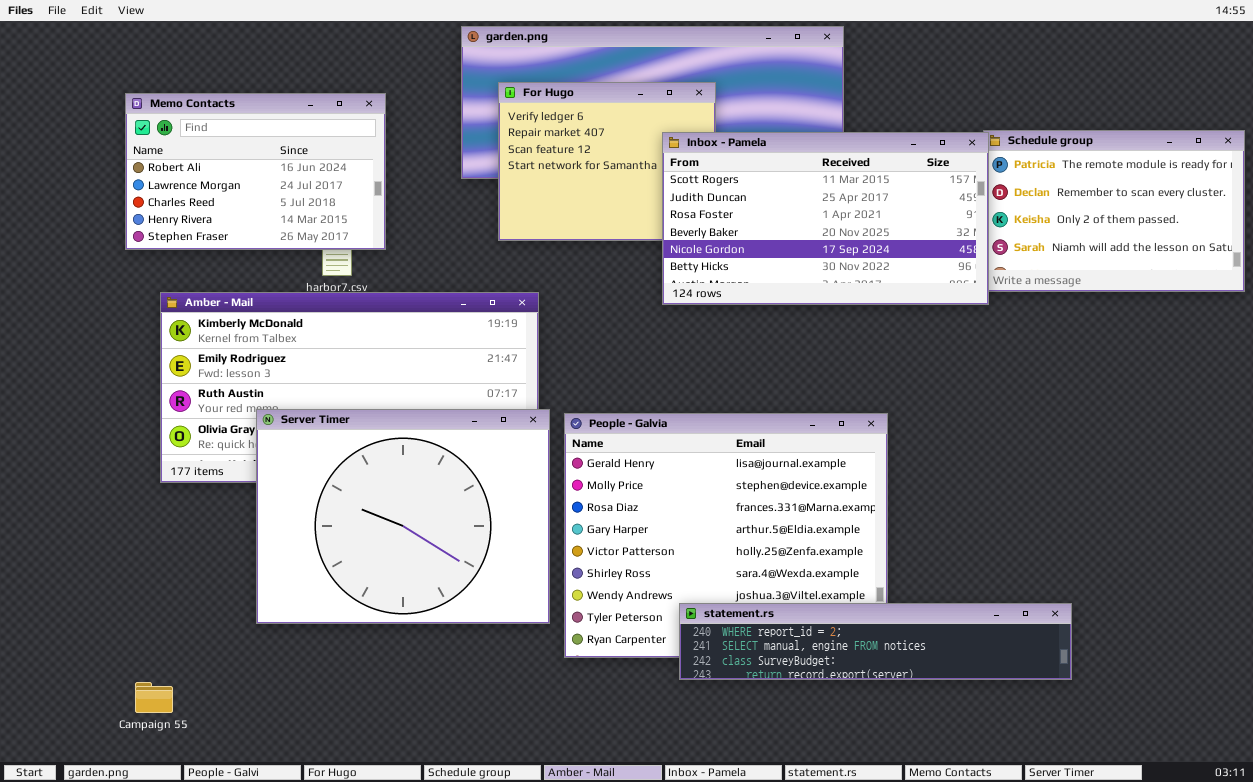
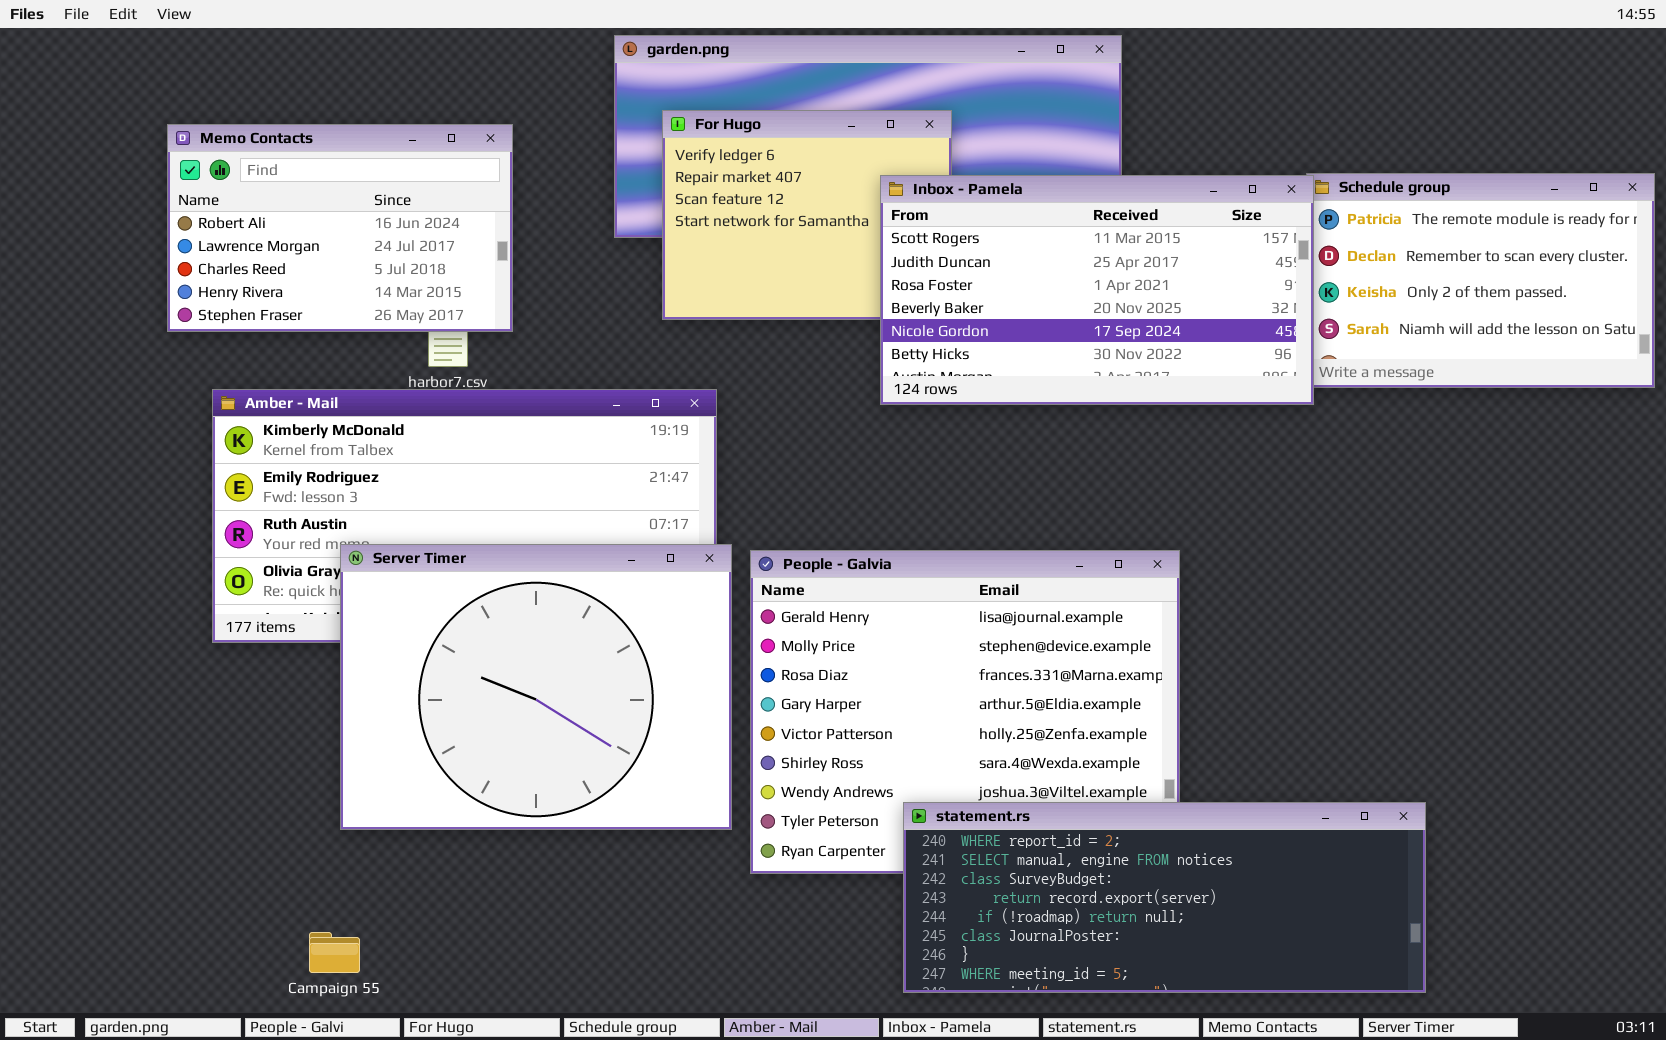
statement.rs: [679,603,1072,680] -> [903,802,1426,993], resized
Campaign 55: [135,682,173,713] -> [309,932,360,973], moved

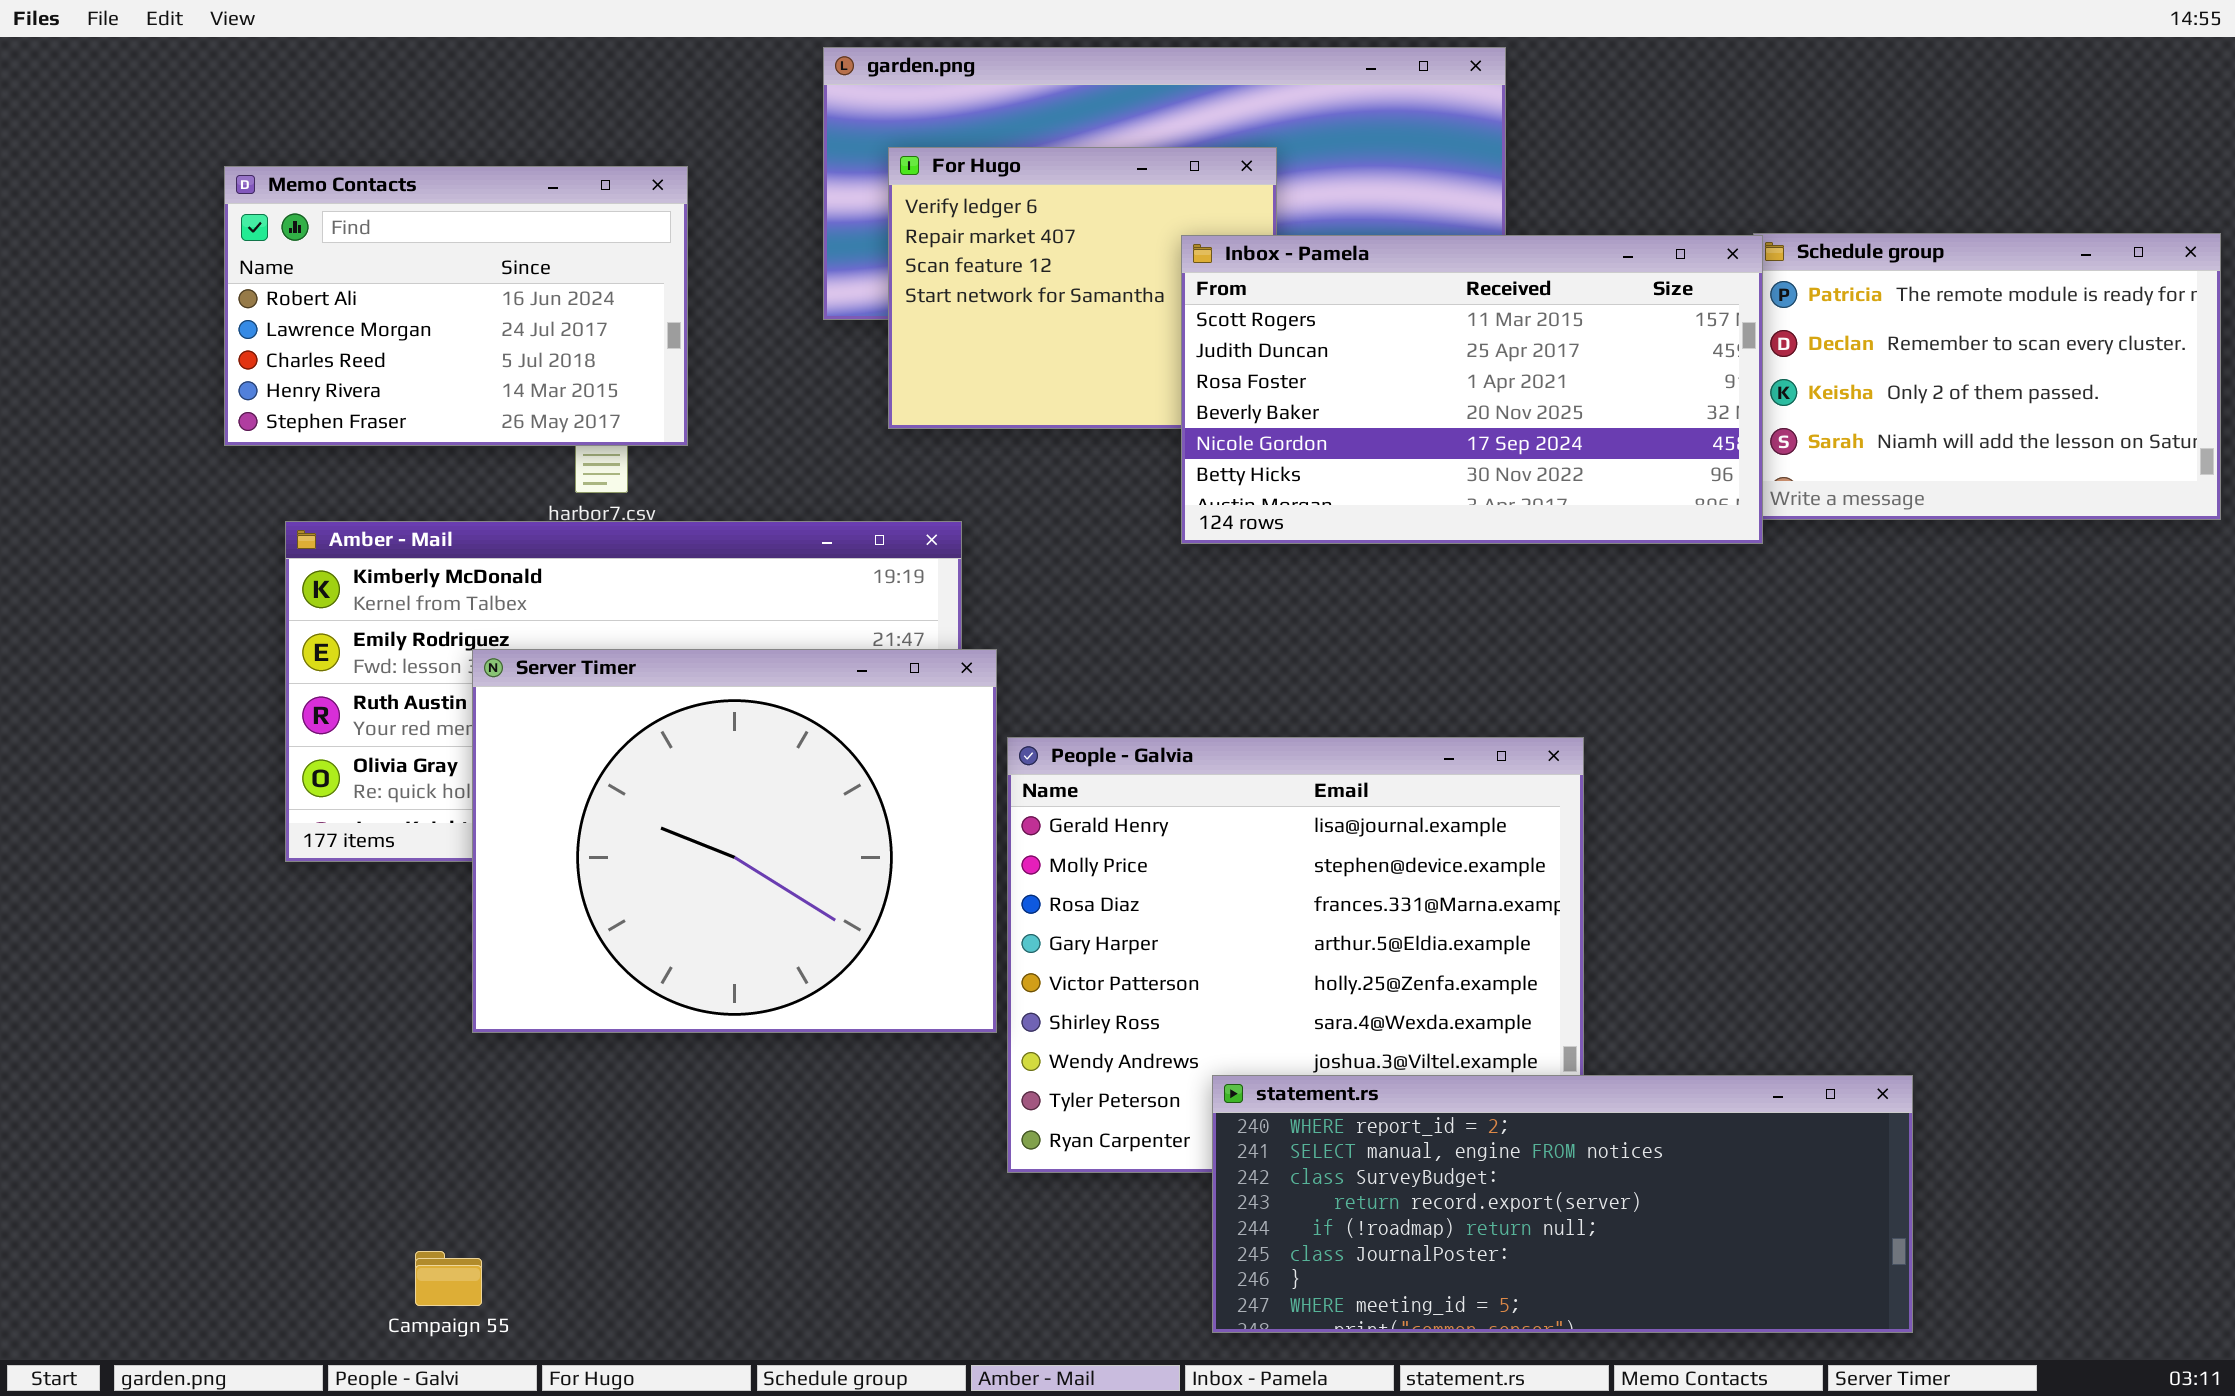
Server Timer: [340,544,732,830] -> [472,649,997,1033], moved

